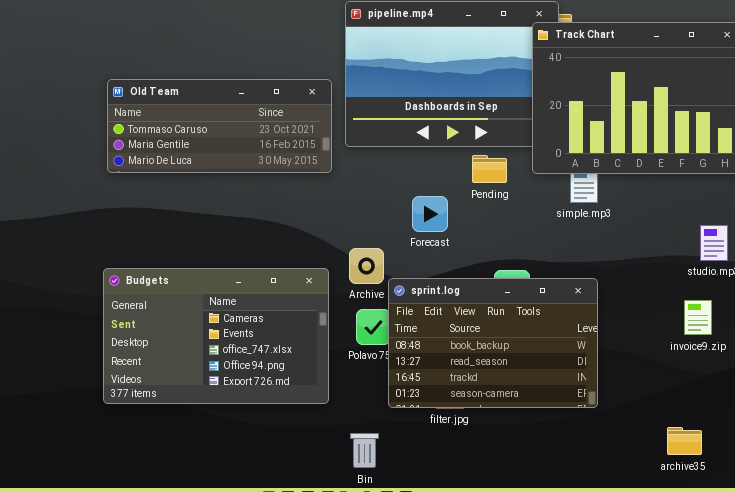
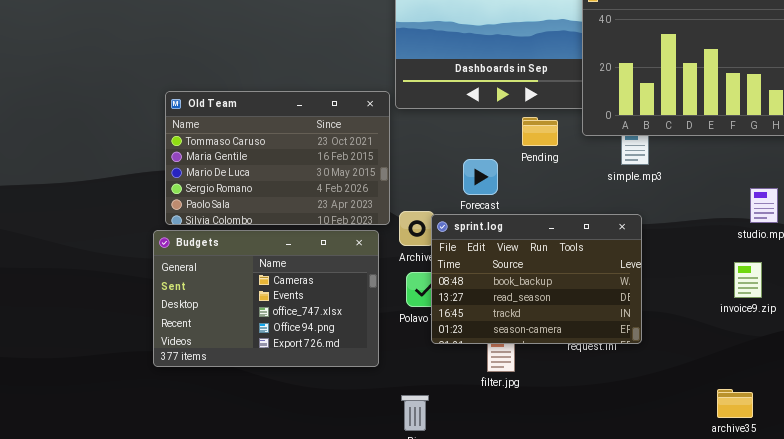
Old Team: [107,79,332,173] -> [165,91,390,225], moved, resized
sprint.log: [388,278,598,408] -> [431,214,642,344], moved

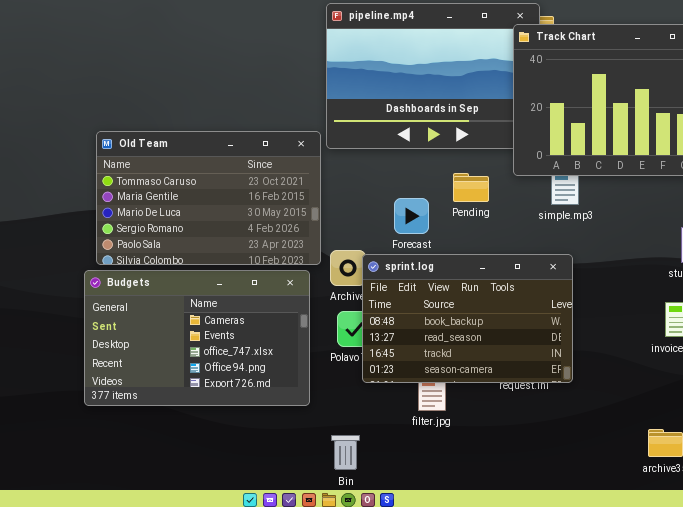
Pending: [522,117,558,146] -> [453,173,489,202], moved

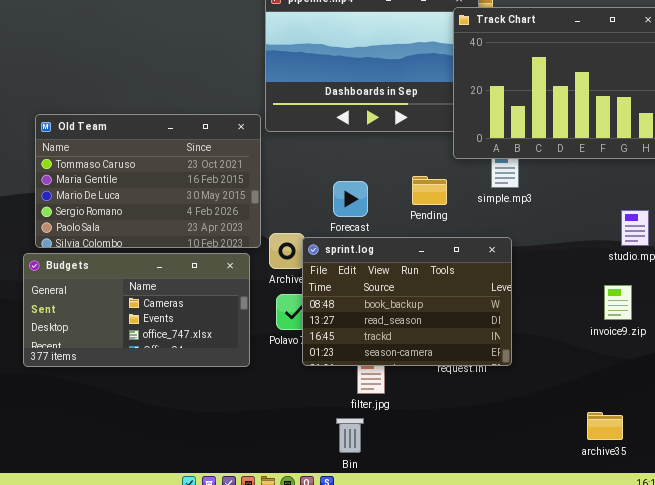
Pending: [453,173,489,202] -> [412,176,447,205], moved
Budgets: [84,270,310,406] -> [23,253,250,367], resized
Bin: [331,435,360,470] -> [336,418,364,453], moved

